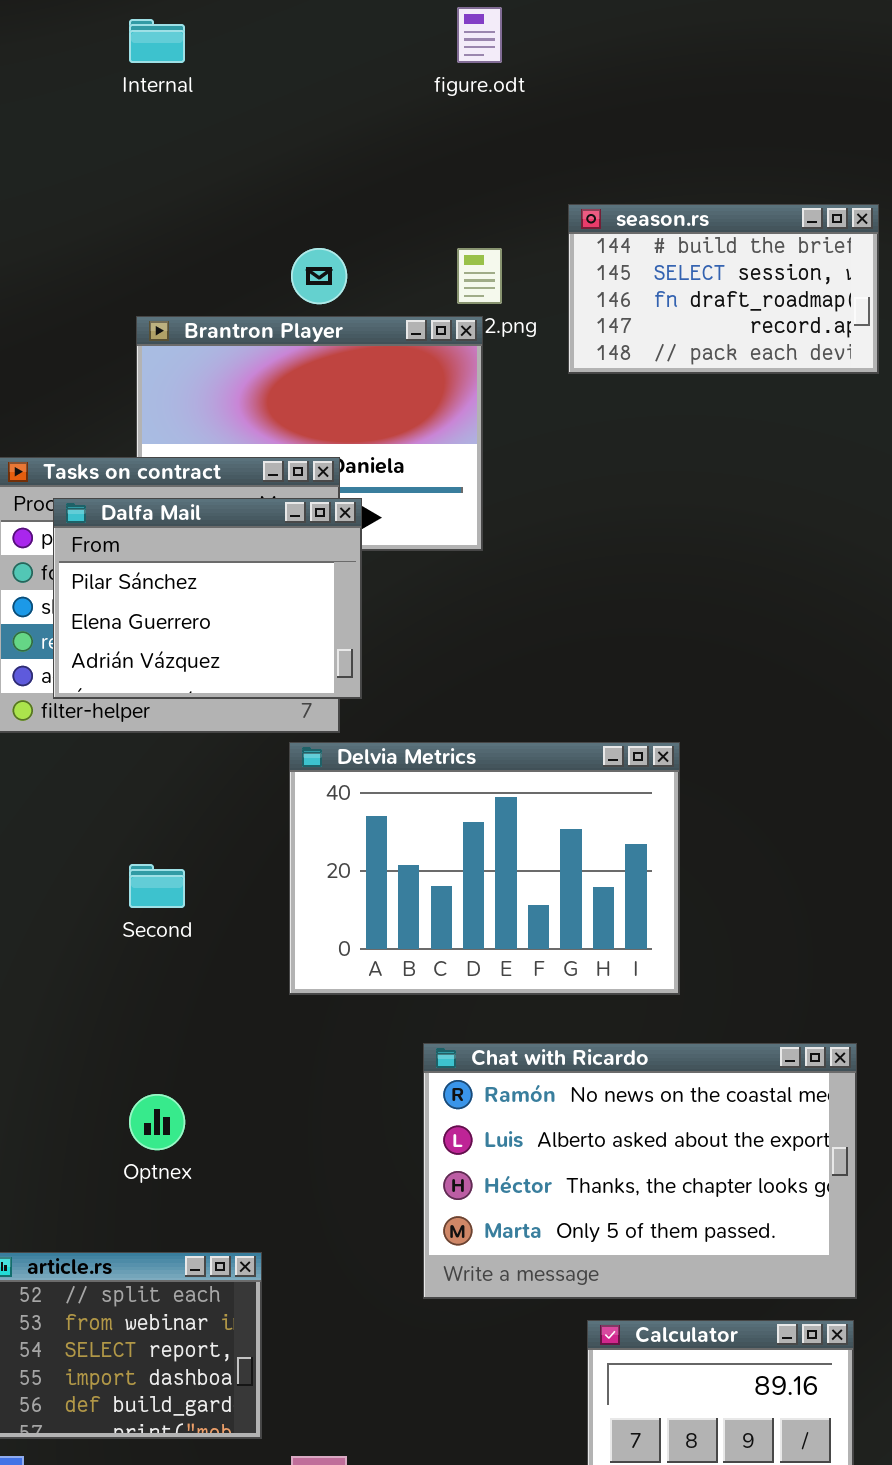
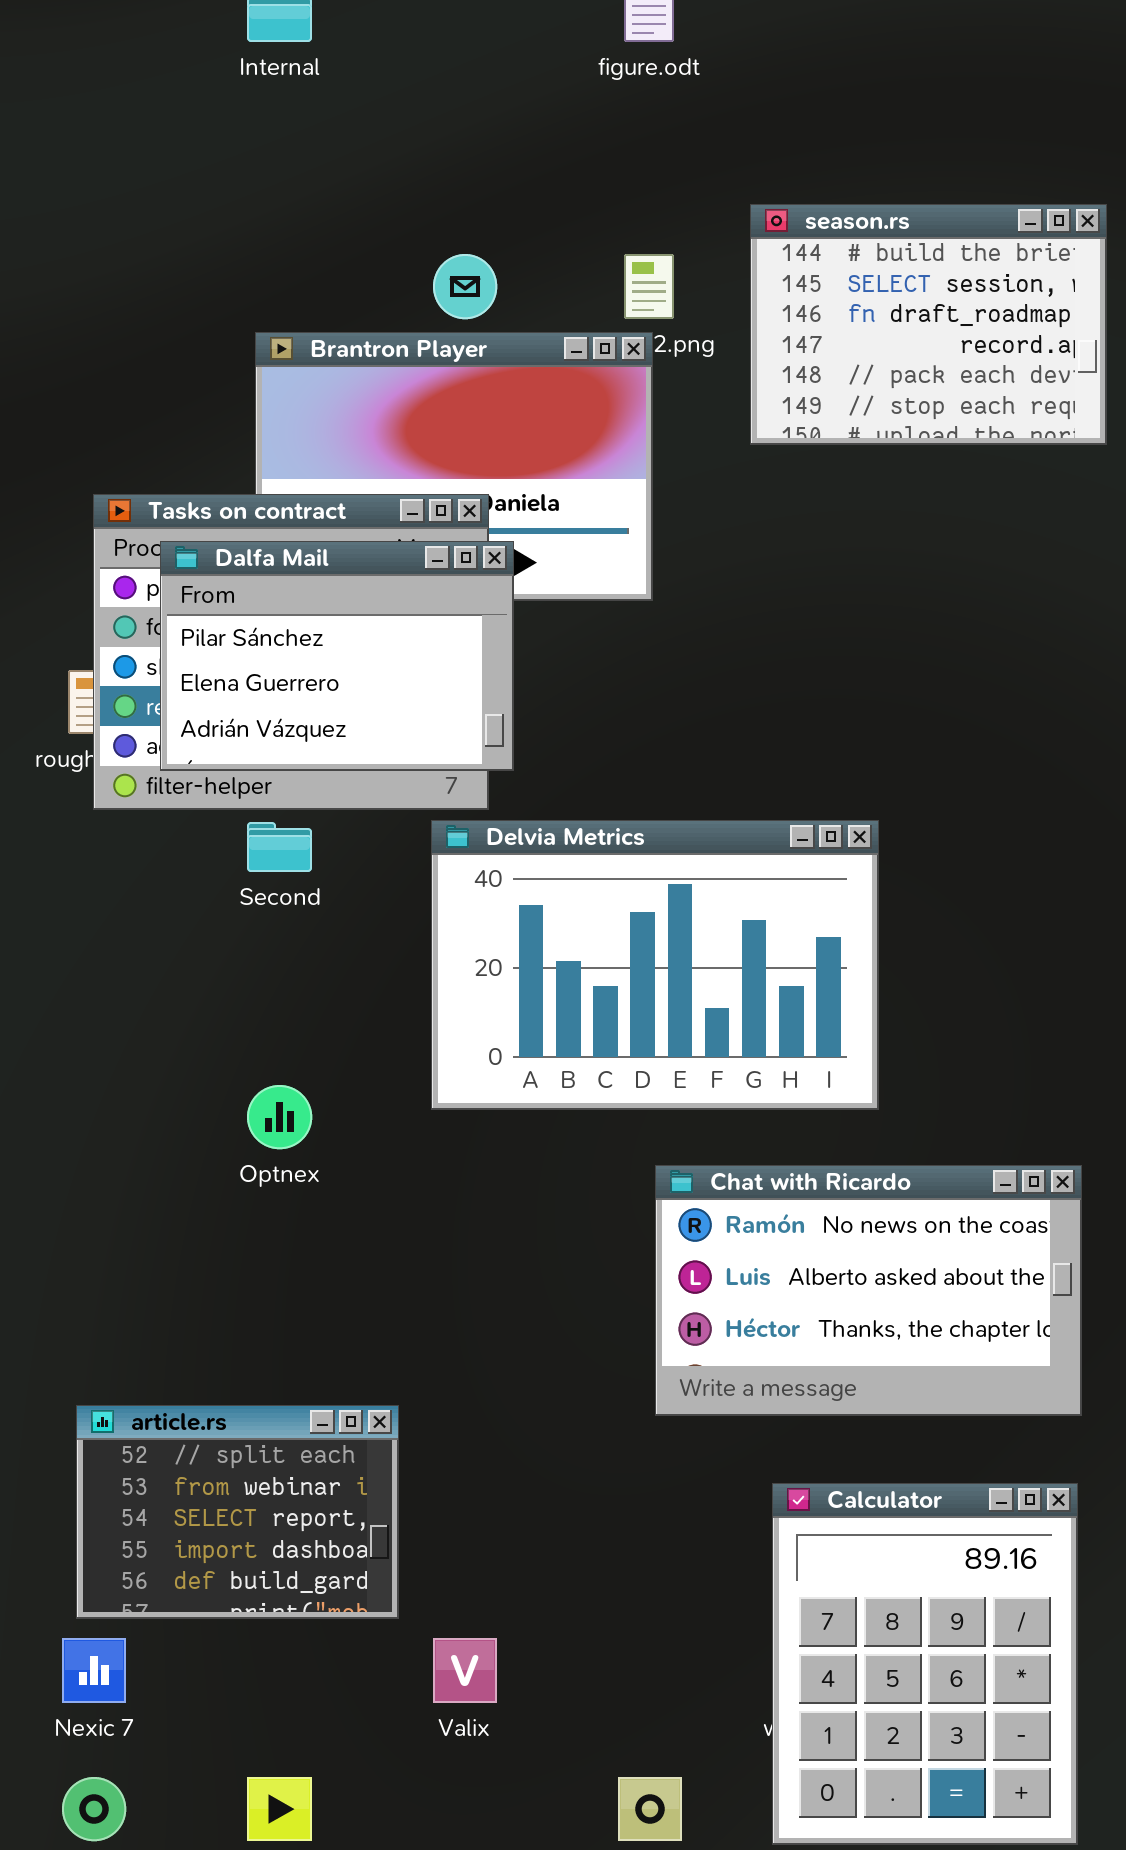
season.rs: [568,204,879,374] -> [750,204,1107,445], resized
Second: [129,864,185,908] -> [247,822,312,872], moved
Chat with Ricardo: [423,1043,857,1299] -> [655,1165,1082,1416], resized
Optnex: [129,1094,185,1150] -> [247,1085,312,1149], moved

